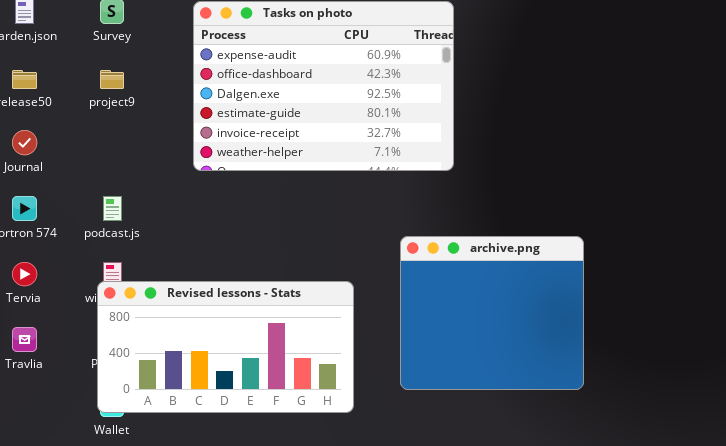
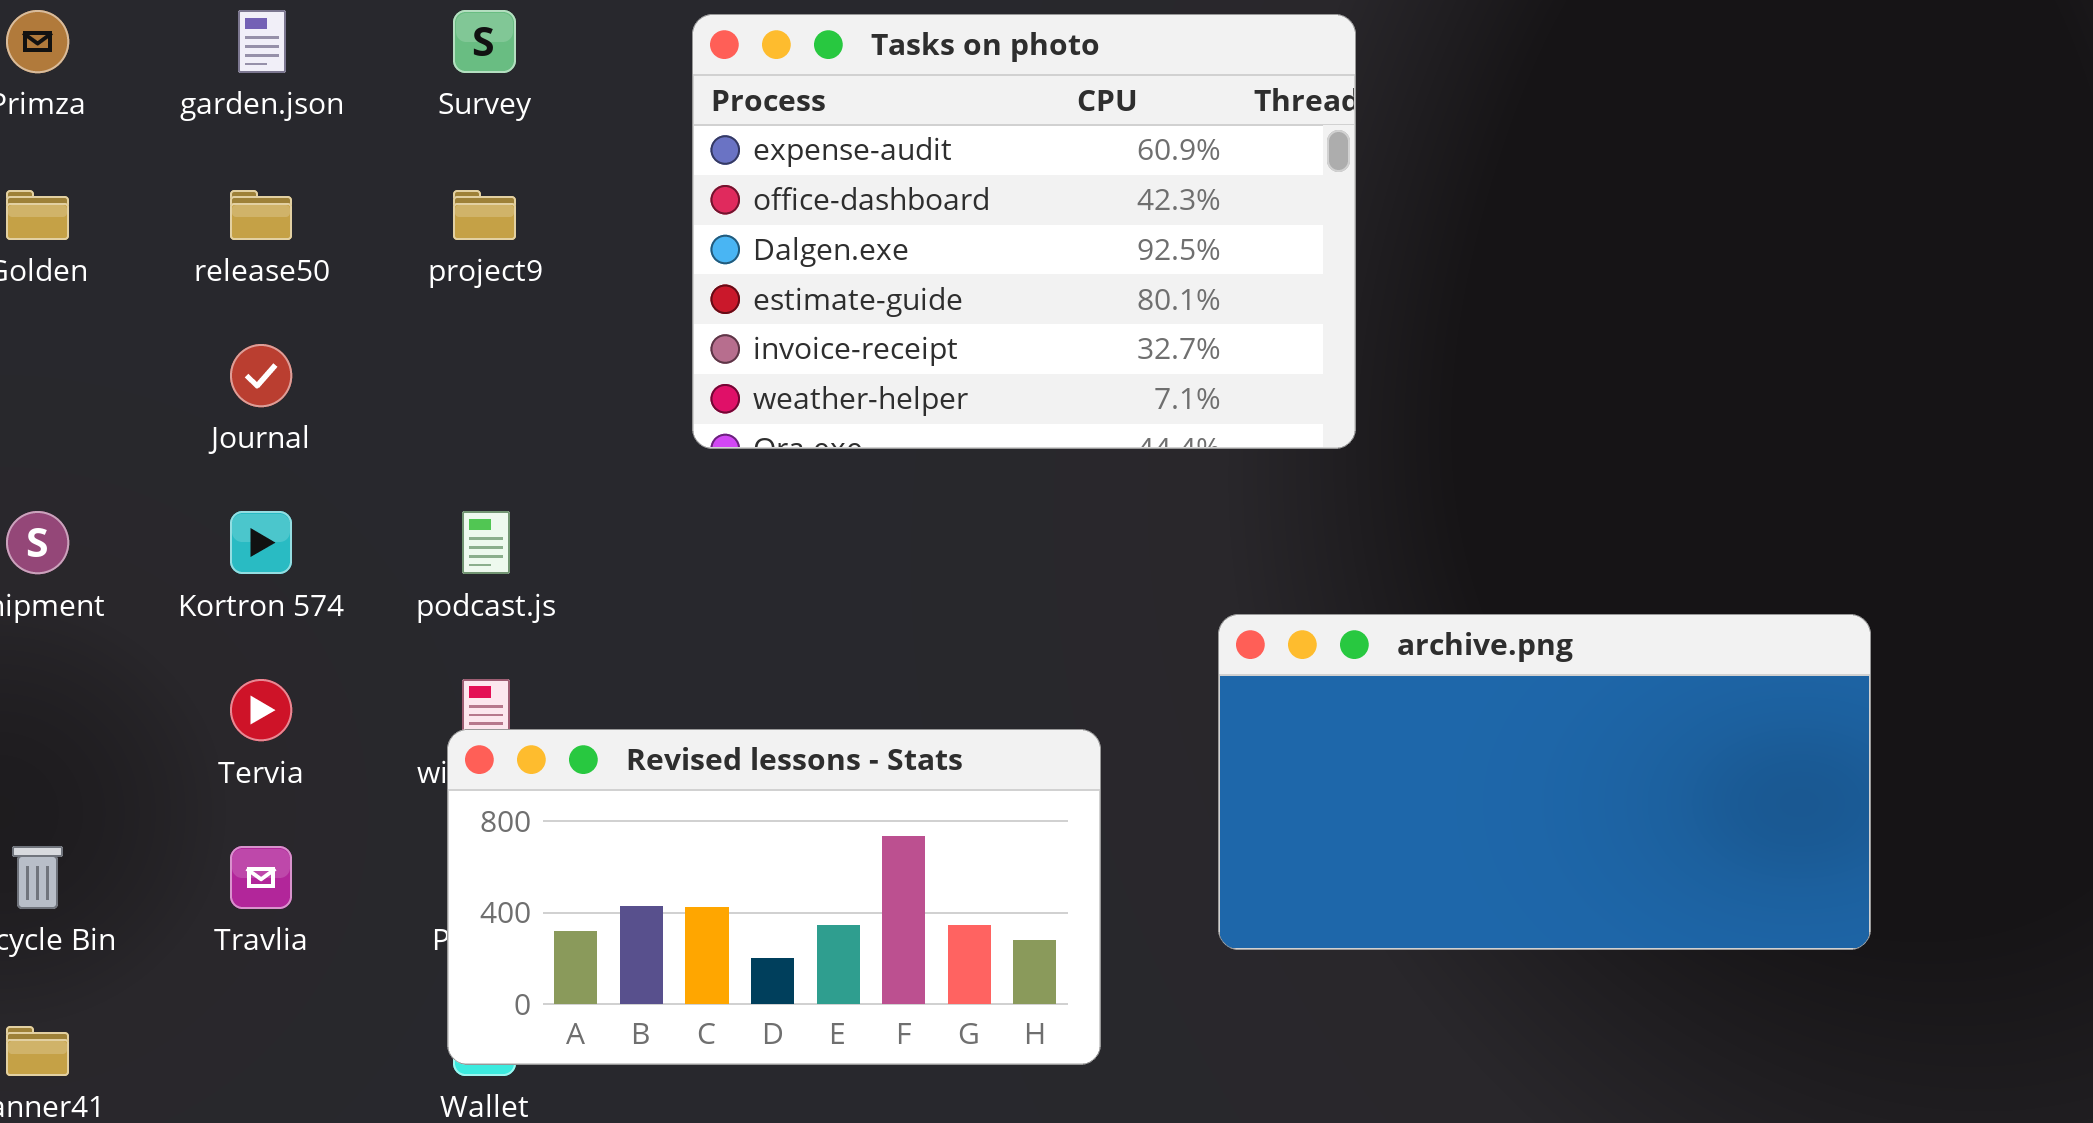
archive.png: [400,236,584,390] -> [1218,614,1871,950], resized

